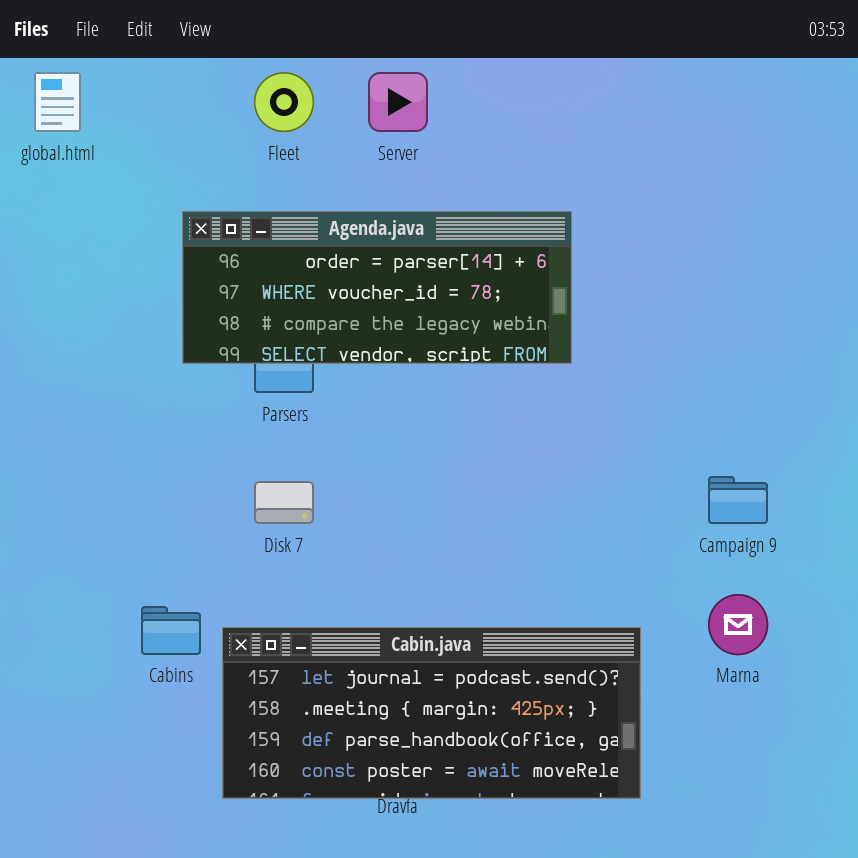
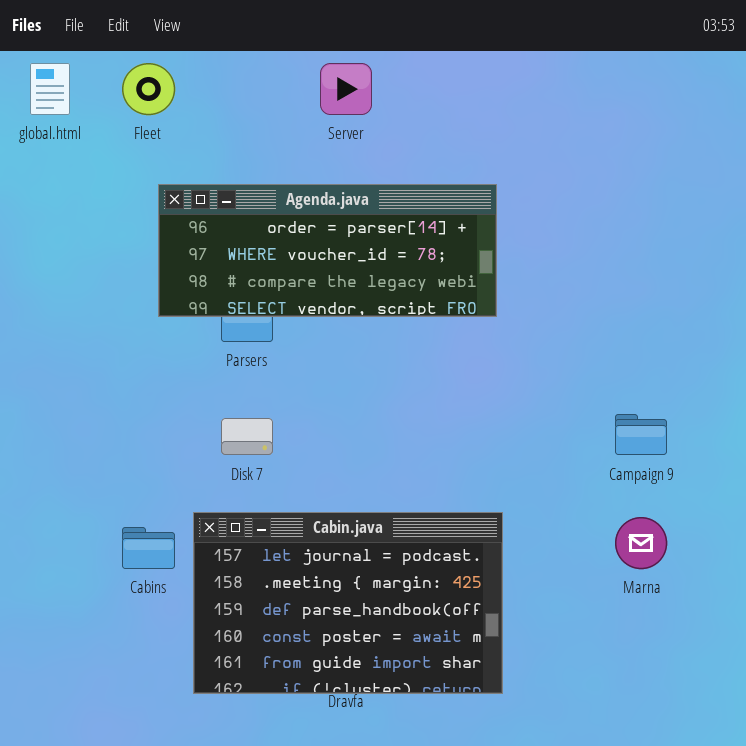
Fleet: [254,72,314,132] -> [122,63,175,115], moved
Cabin.java: [222,627,641,799] -> [193,512,503,694], resized

